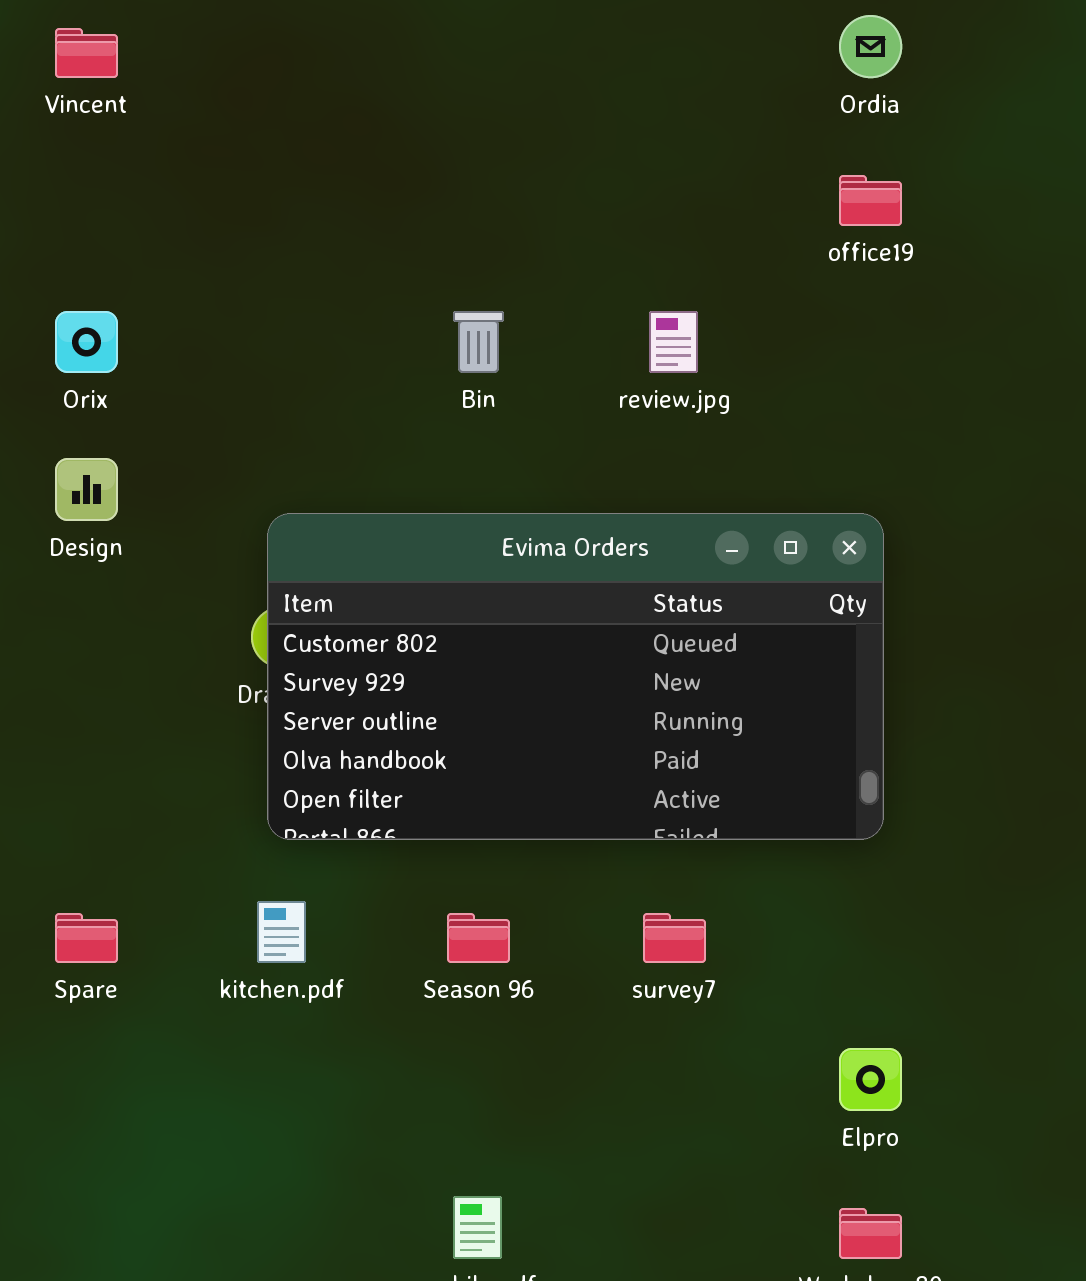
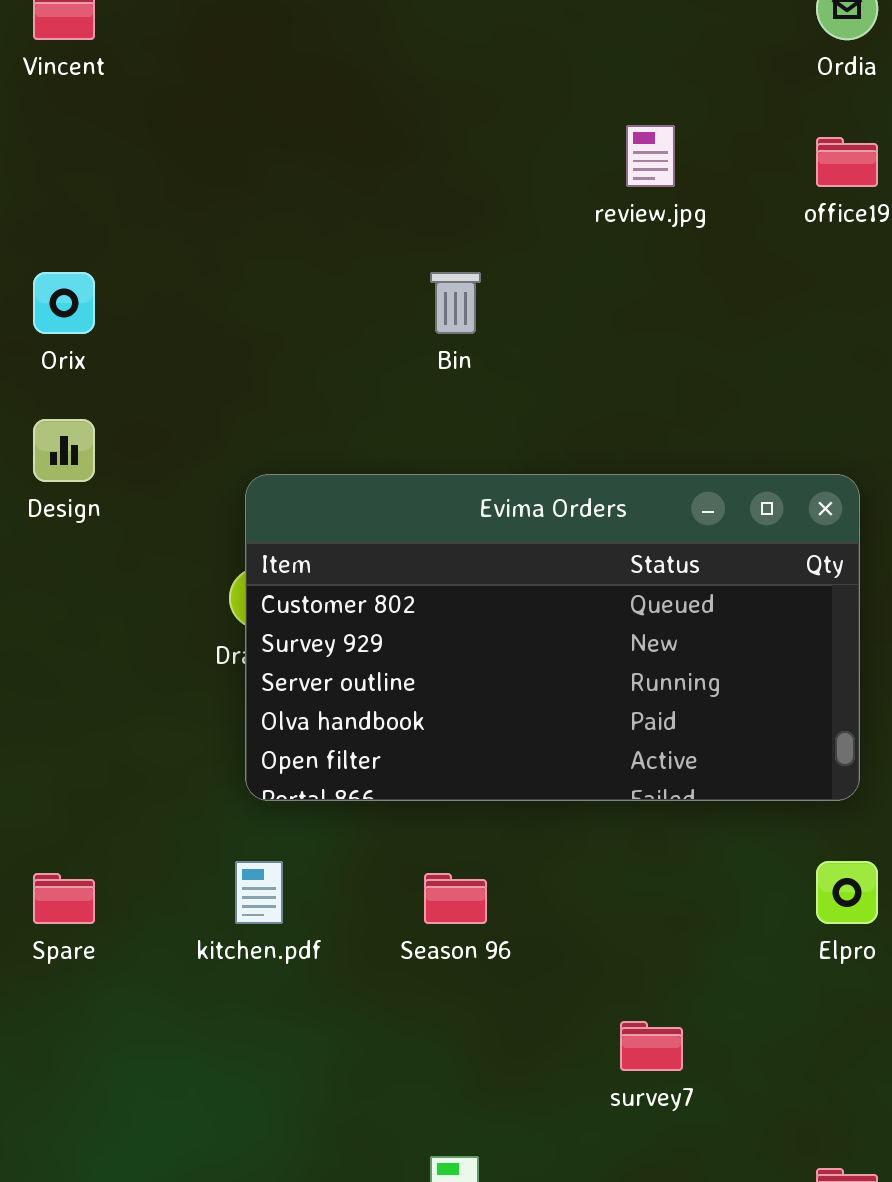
review.jpg: [649,311,698,373] -> [626,125,675,187], moved
survey7: [643,913,706,963] -> [620,1021,683,1071], moved
Elpro: [839,1048,902,1111] -> [816,861,878,924], moved

